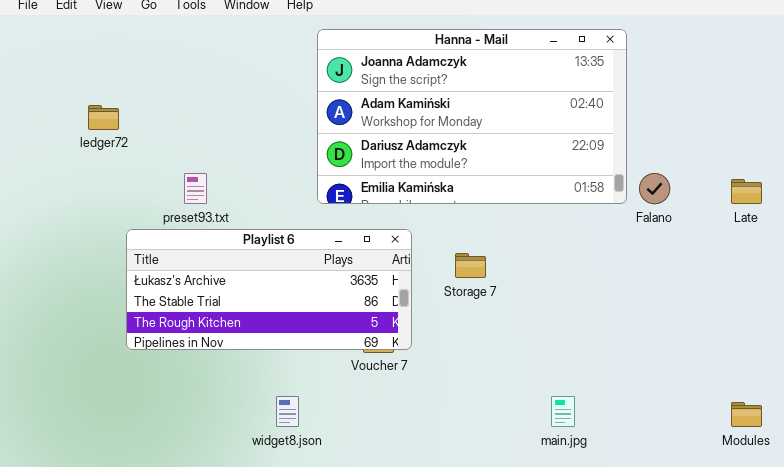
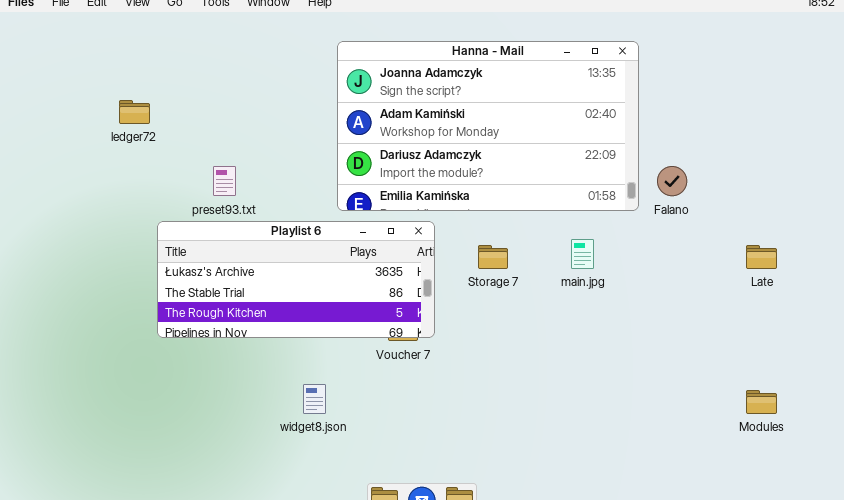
Hanna - Mail: [317,29,627,204] -> [337,41,639,211], moved
Late: [731,179,762,204] -> [746,245,777,269], moved
main.jpg: [551,396,575,427] -> [571,239,594,269], moved

